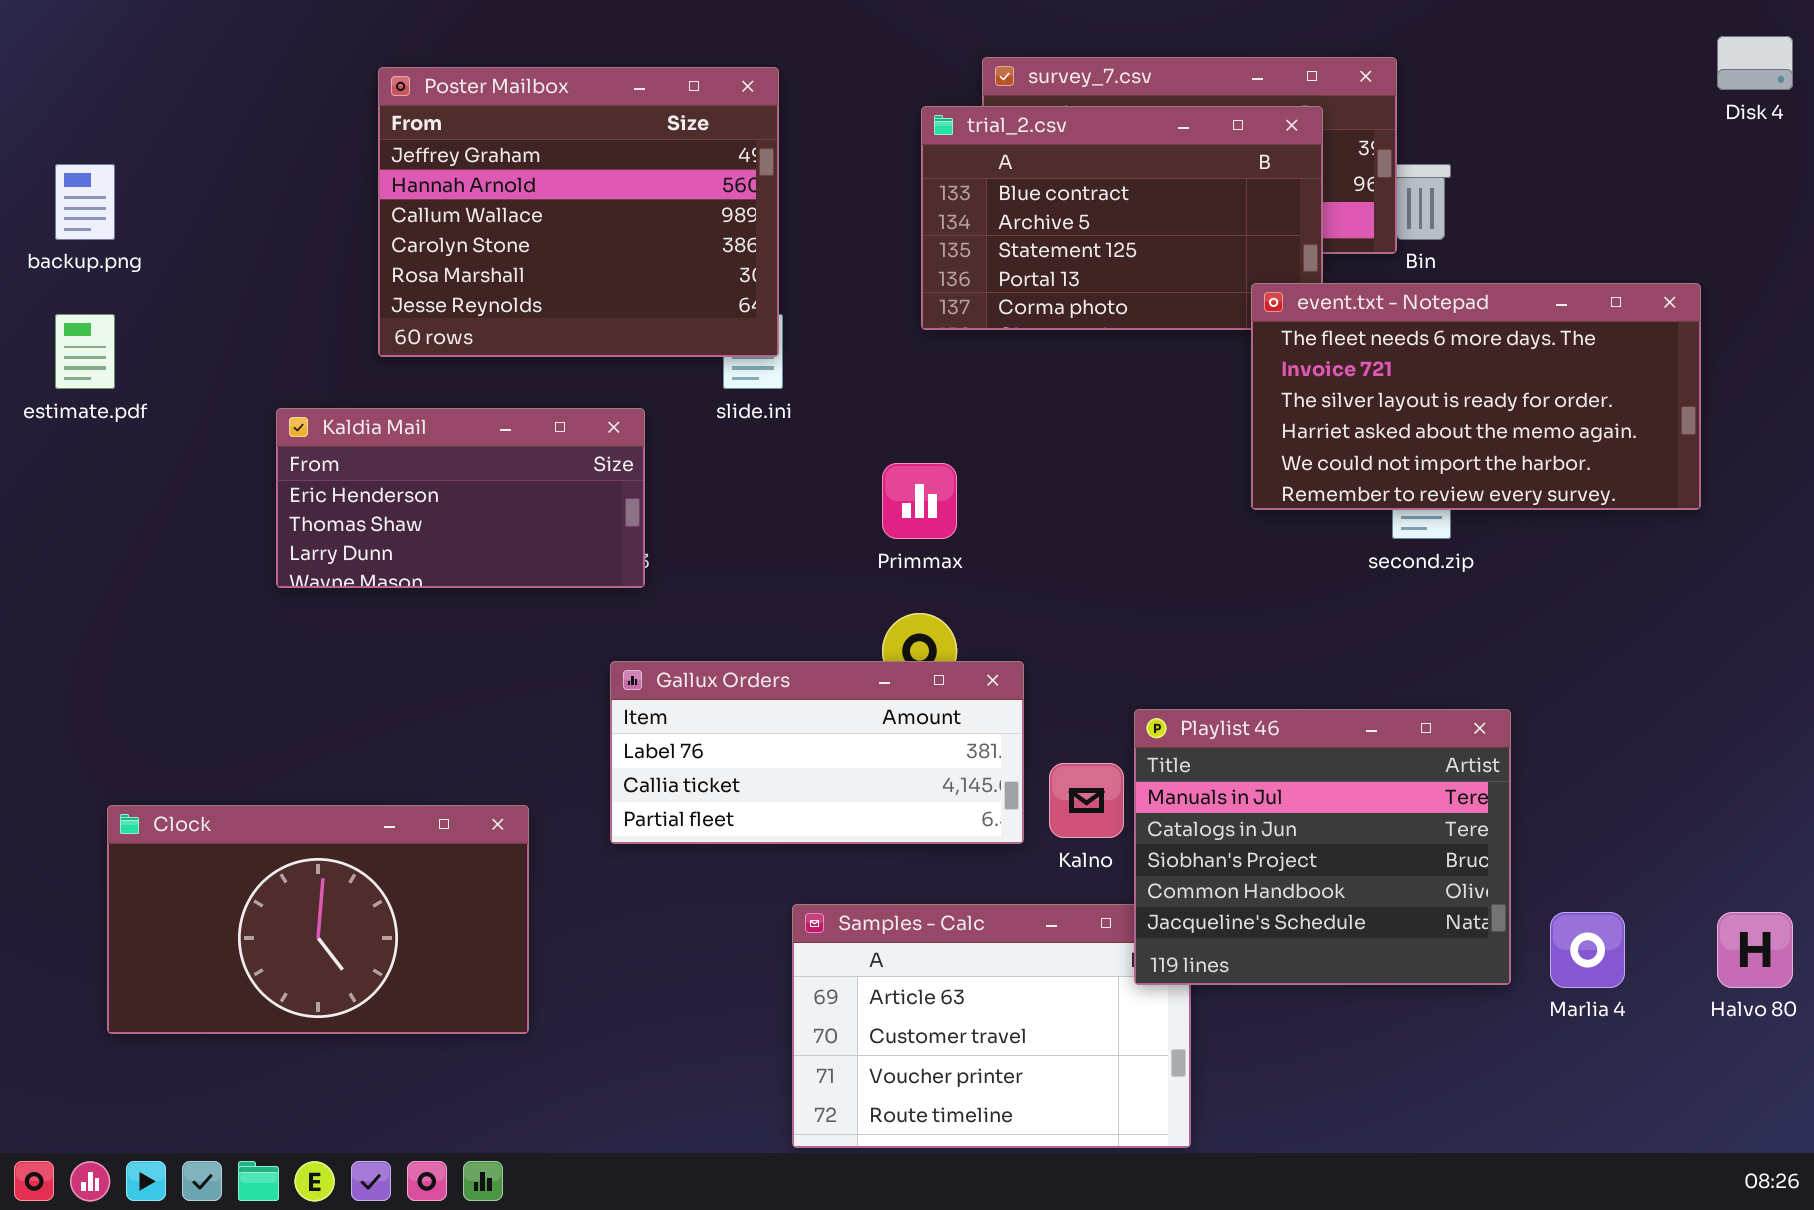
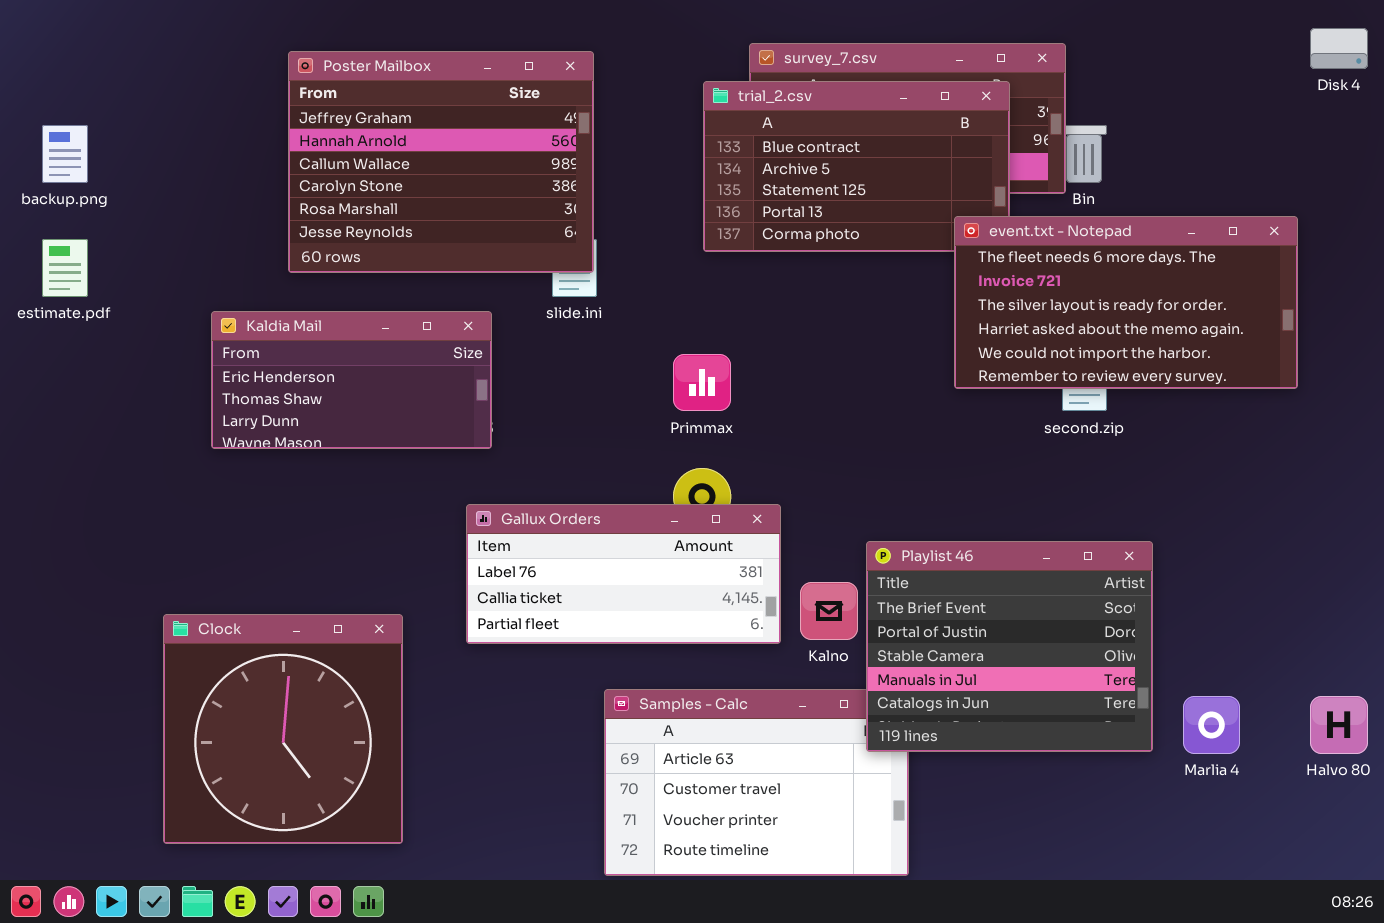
Playlist 46: [1134,709,1511,985] -> [866,541,1153,752], scrolled up 3 rows
Clock: [107,805,529,1034] -> [163,614,403,844], resized

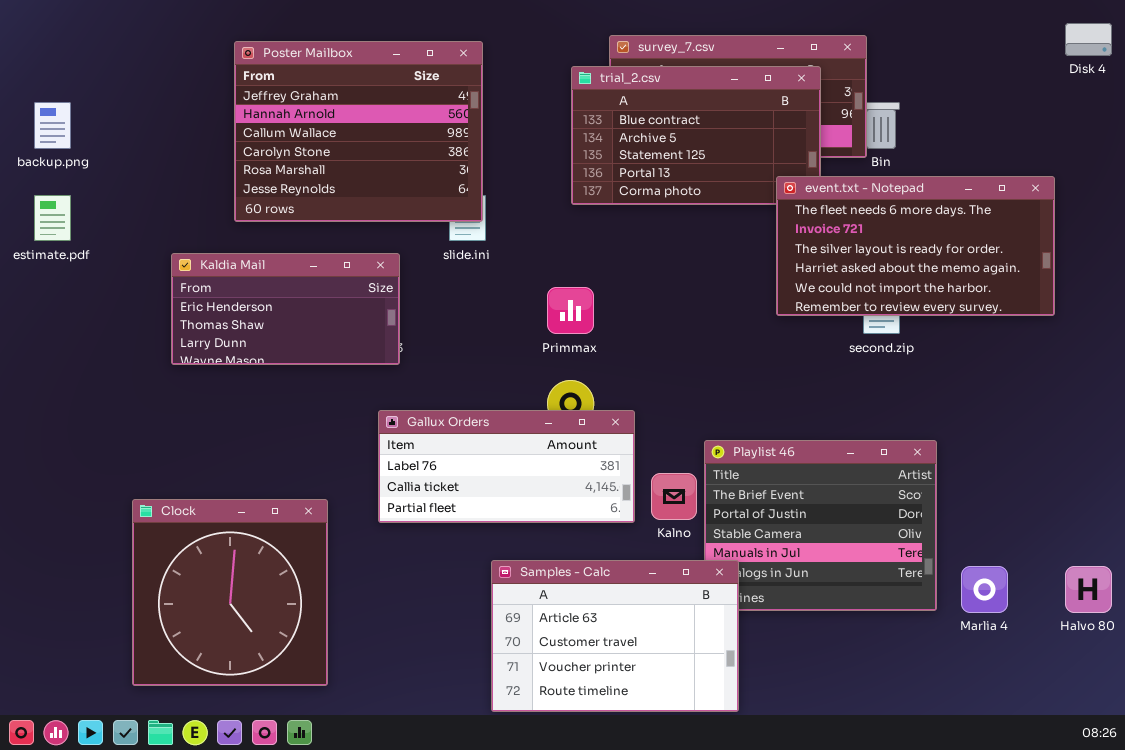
Samples - Calc: [604,689,909,876] -> [491,560,739,712], raised

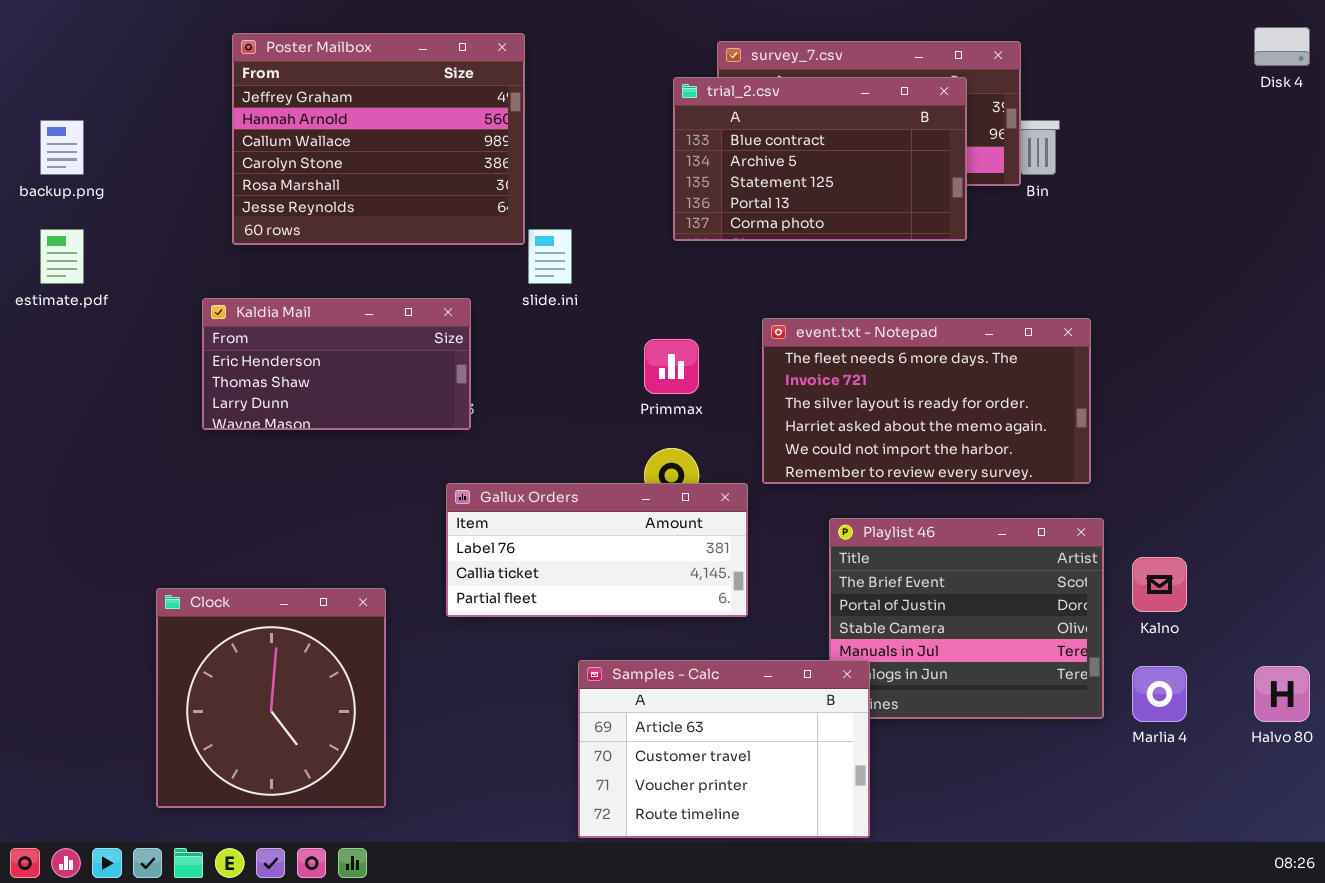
Poster Mailbox: [234,41,483,222] -> [232,33,525,245], moved
event.txt - Notepad: [776,176,1055,316] -> [762,318,1091,484], moved
Kalno: [651,473,697,520] -> [1132,557,1187,612], moved

